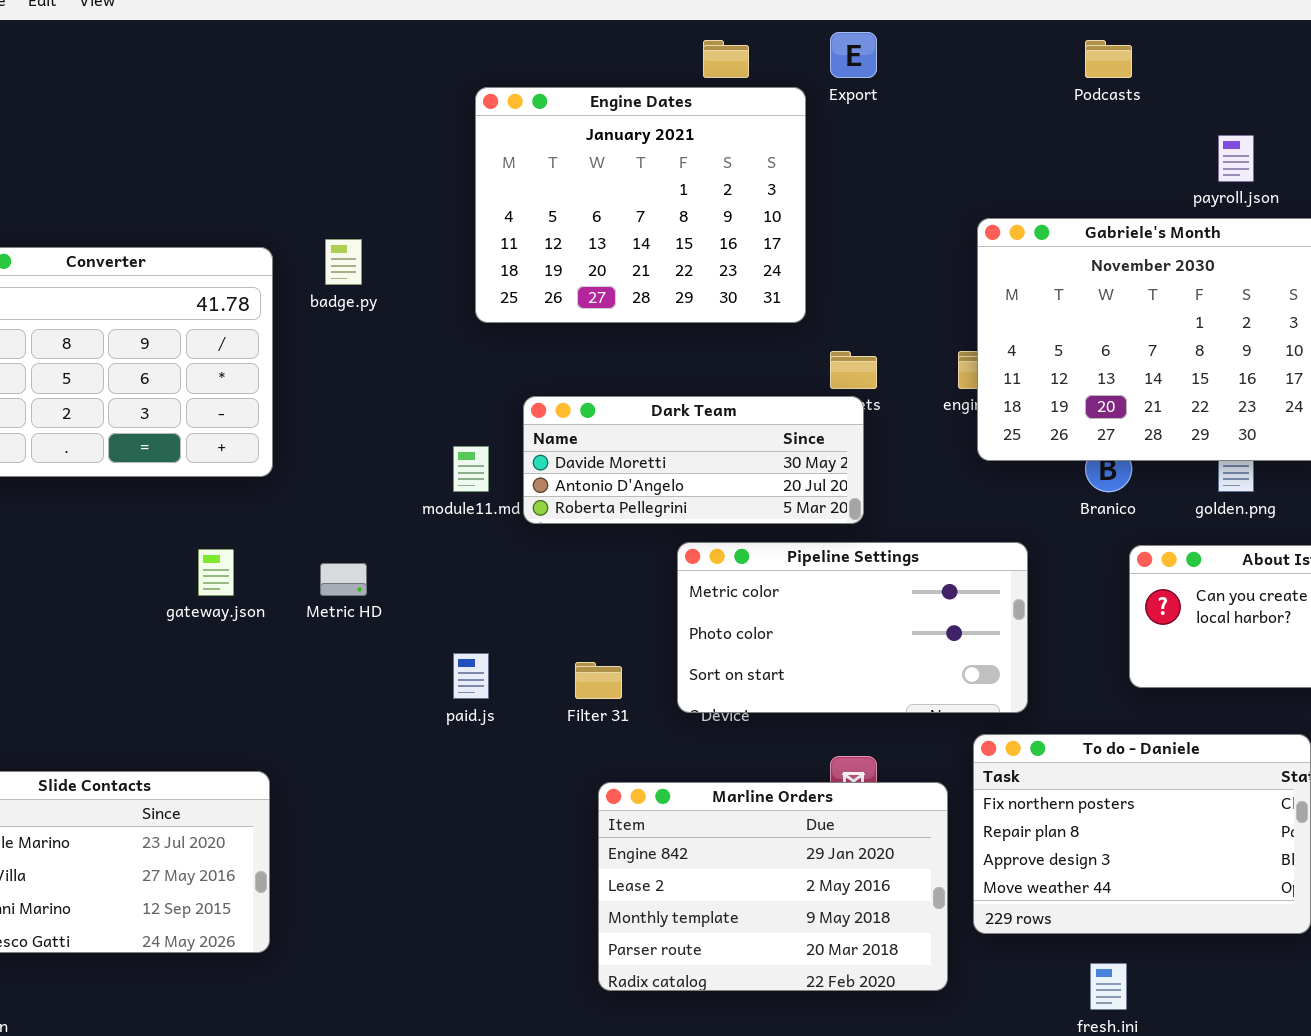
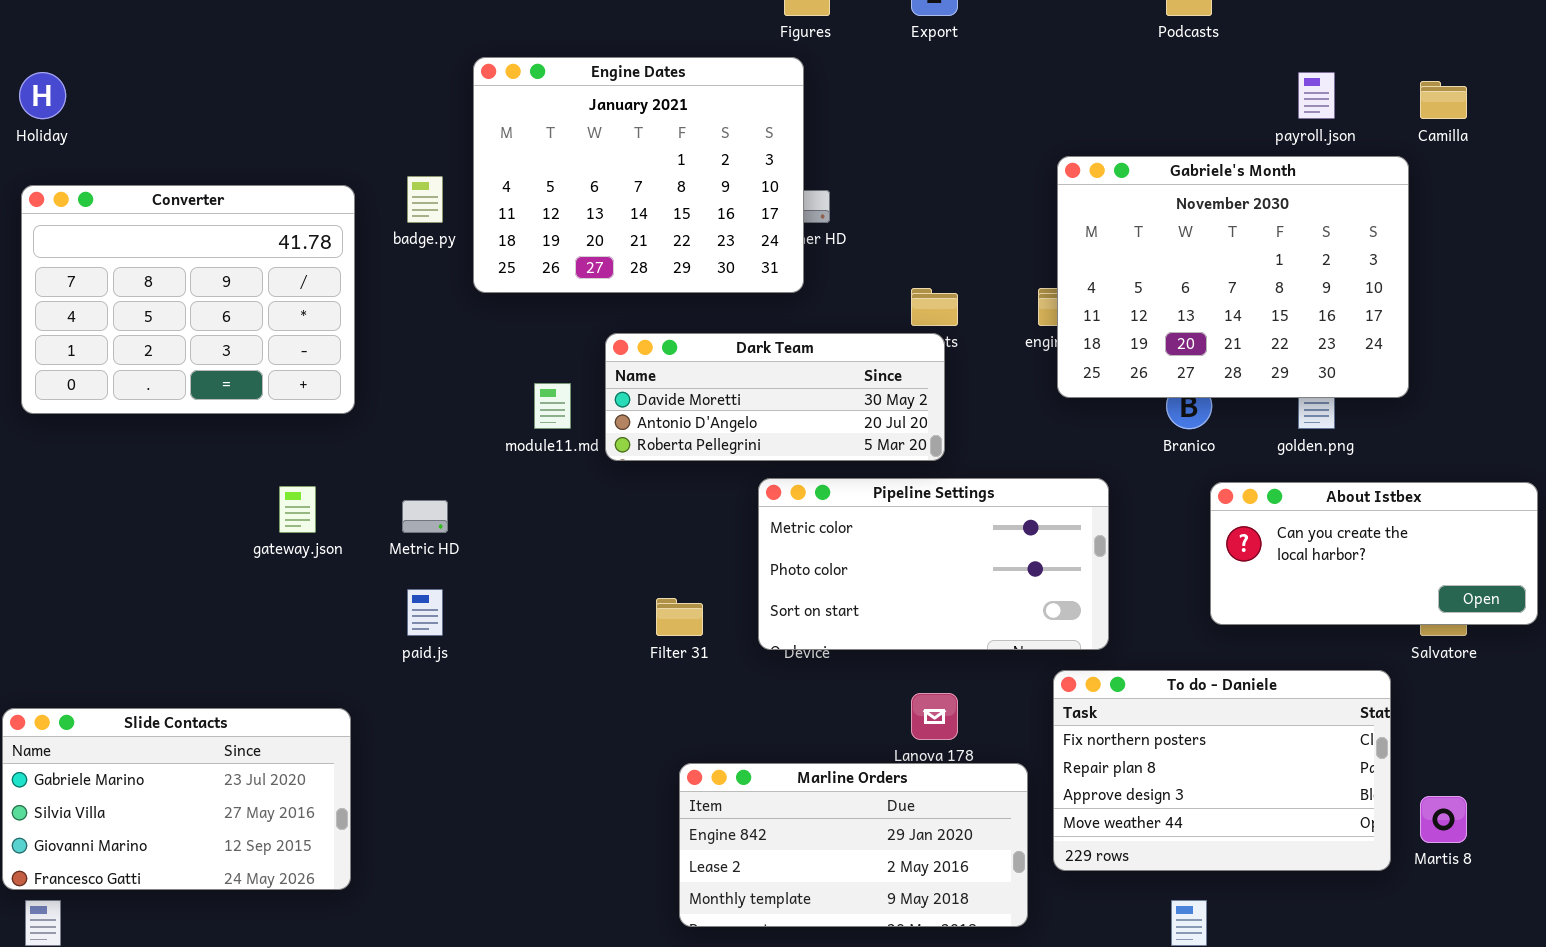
Engine Dates: [475,87,806,323] -> [473,57,804,293], moved
paid.js: [453,653,489,699] -> [407,589,443,636], moved
Marline Orders: [598,782,948,991] -> [679,763,1028,927], resized

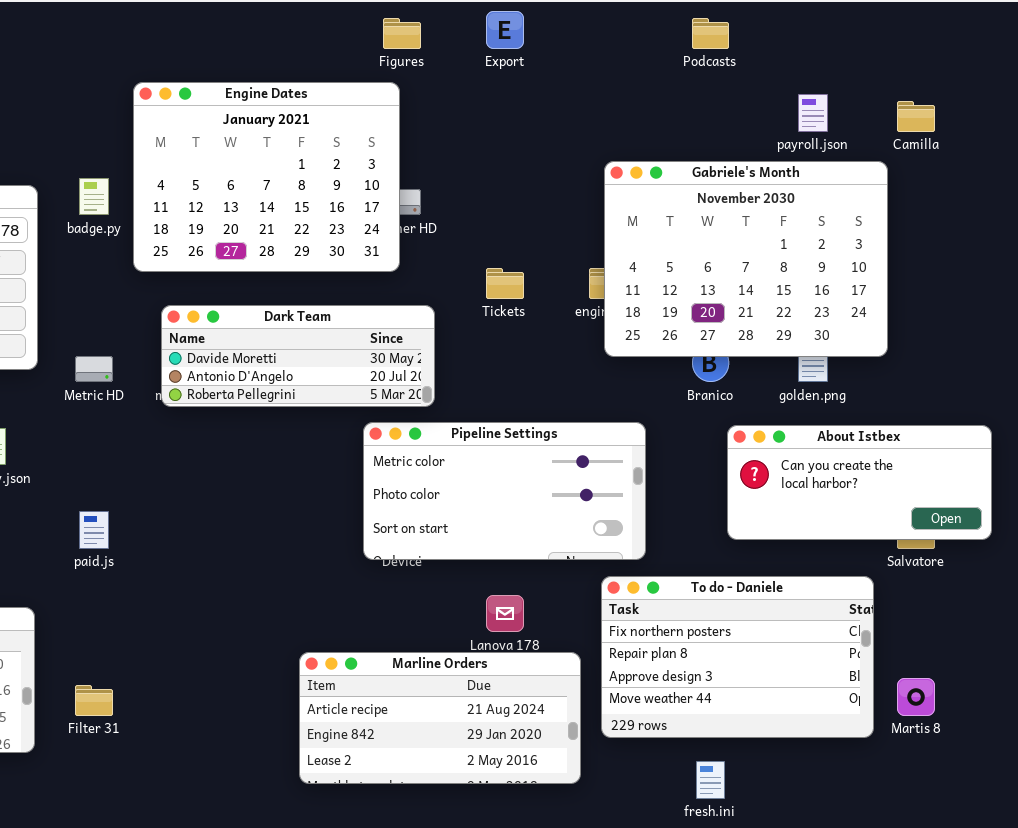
Dark Team: [605,333,945,461] -> [161,305,435,407], moved
Metric HD: [402,500,448,533] -> [75,356,113,382], moved
Filter 31: [656,598,703,636] -> [75,685,113,716], moved
Marline Orders: [679,763,1028,927] -> [299,652,581,784], scrolled up 1 row

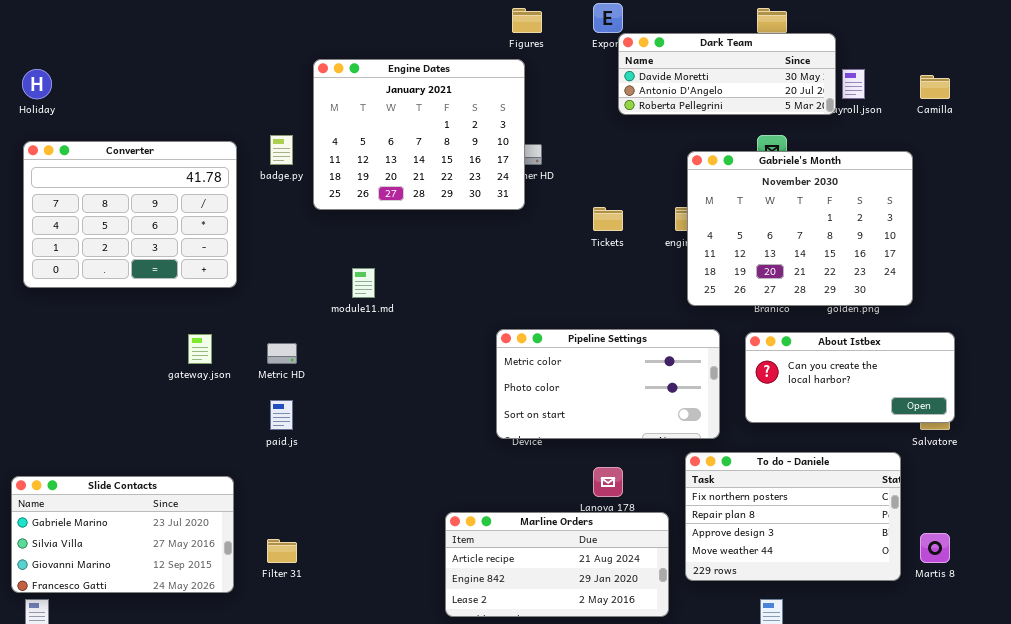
Gabriele's Month: [604,161,888,357] -> [687,151,913,306], moved
Dark Team: [161,305,435,407] -> [618,33,836,115], moved
Metric HD: [75,356,113,382] -> [267,343,297,364], moved
About Istbex: [727,425,992,540] -> [745,332,955,423], moved

